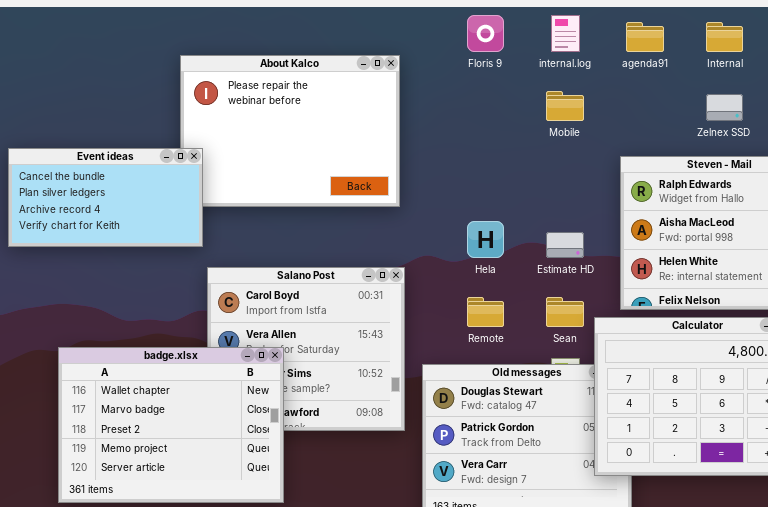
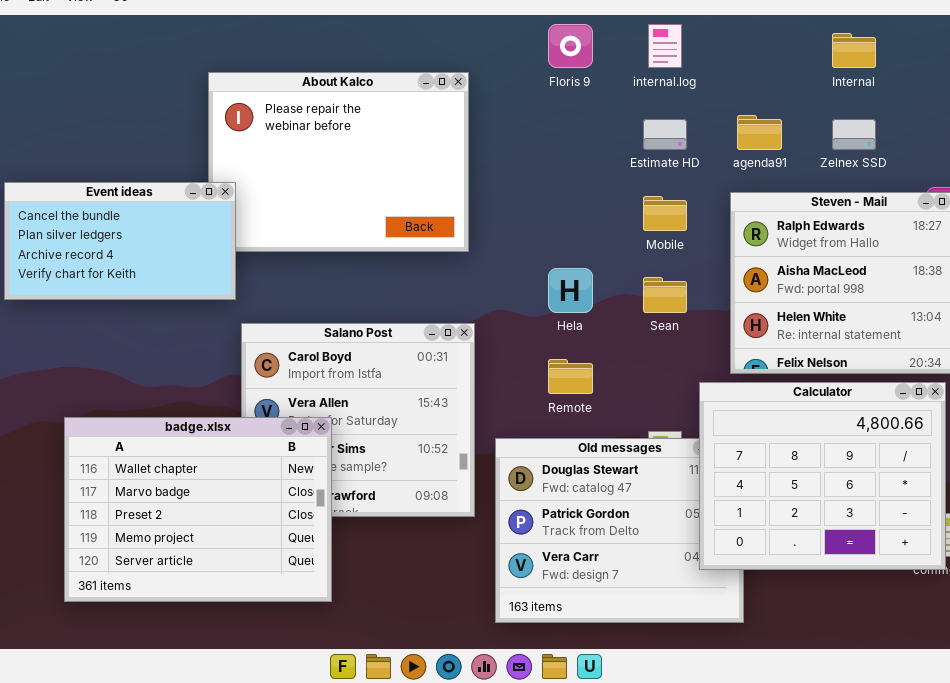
agenda91: [626,22,664,52] -> [737,115,782,150], moved
Mobile: [546,91,584,121] -> [643,196,687,231], moved
Estimate HD: [546,232,584,258] -> [643,119,687,150], moved
Sean: [546,297,584,327] -> [643,277,687,313], moved

